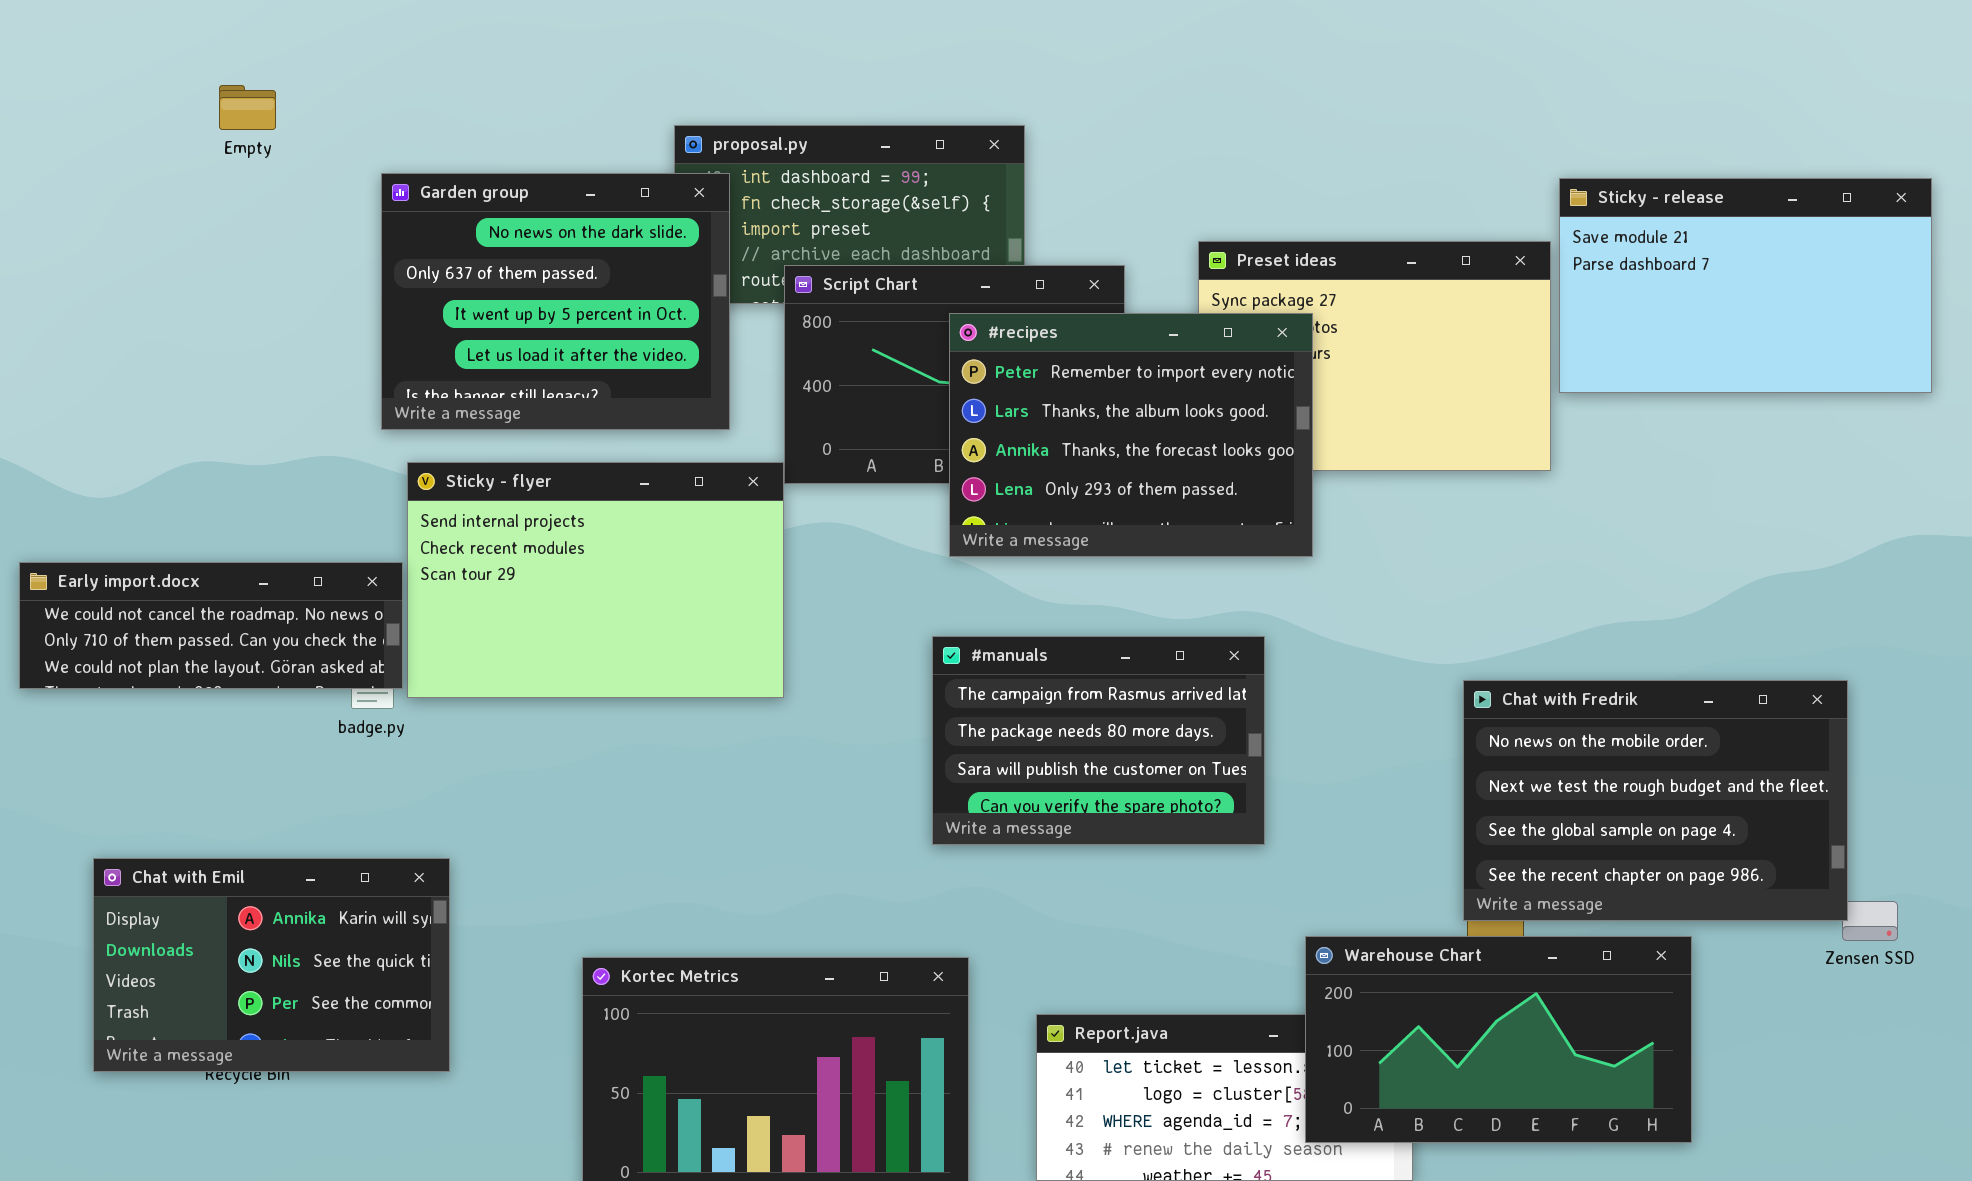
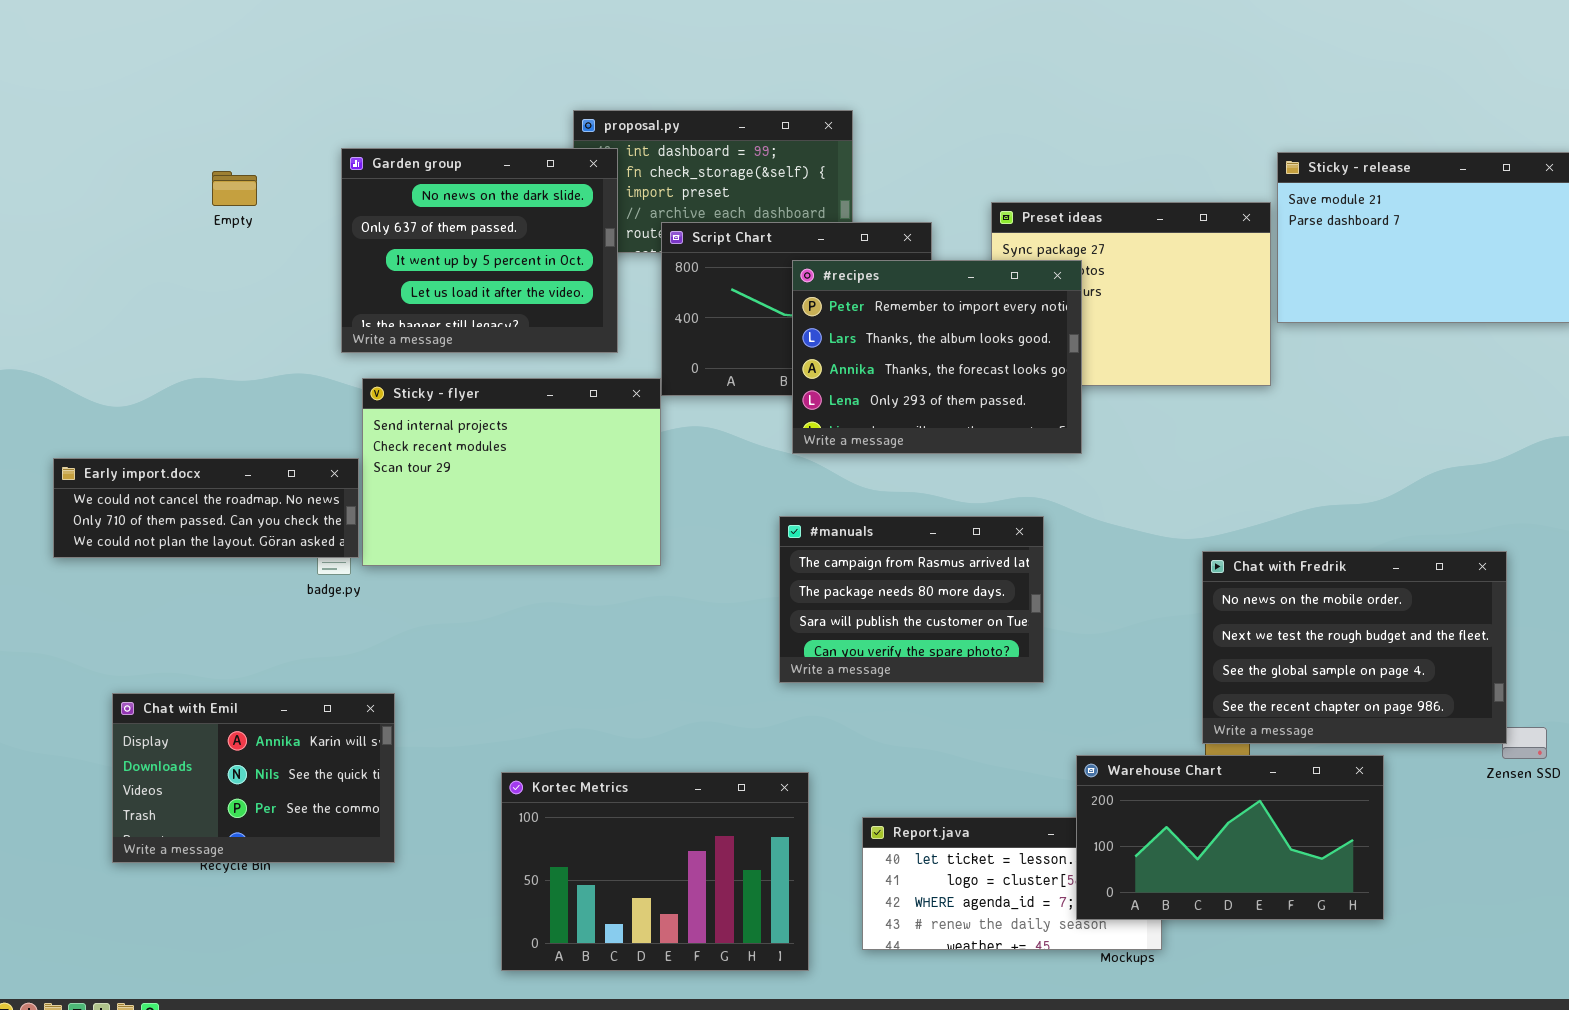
Empty: [219,85,276,130] -> [212,171,257,206], moved

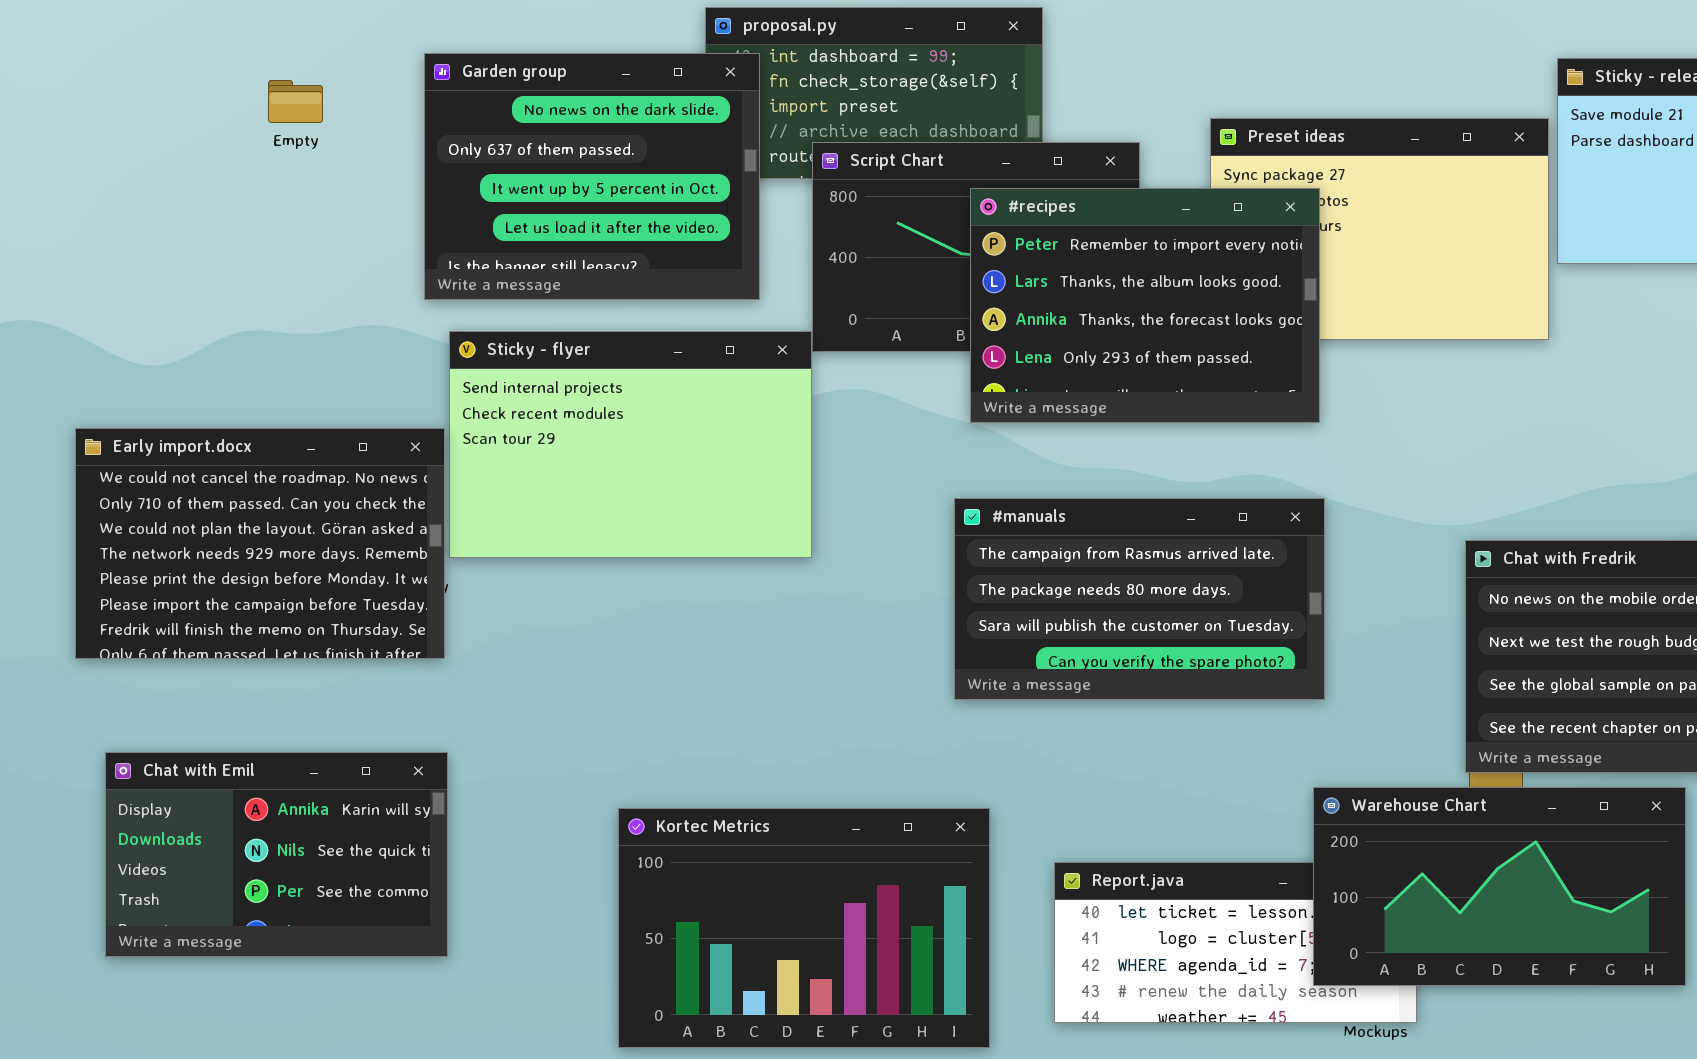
Early import.docx: [53,458,359,558] -> [75,428,445,659], resized
#manuals: [779,516,1044,683] -> [954,498,1325,700], resized
Chat with Emil: [112,693,395,863] -> [105,752,448,957], moved

